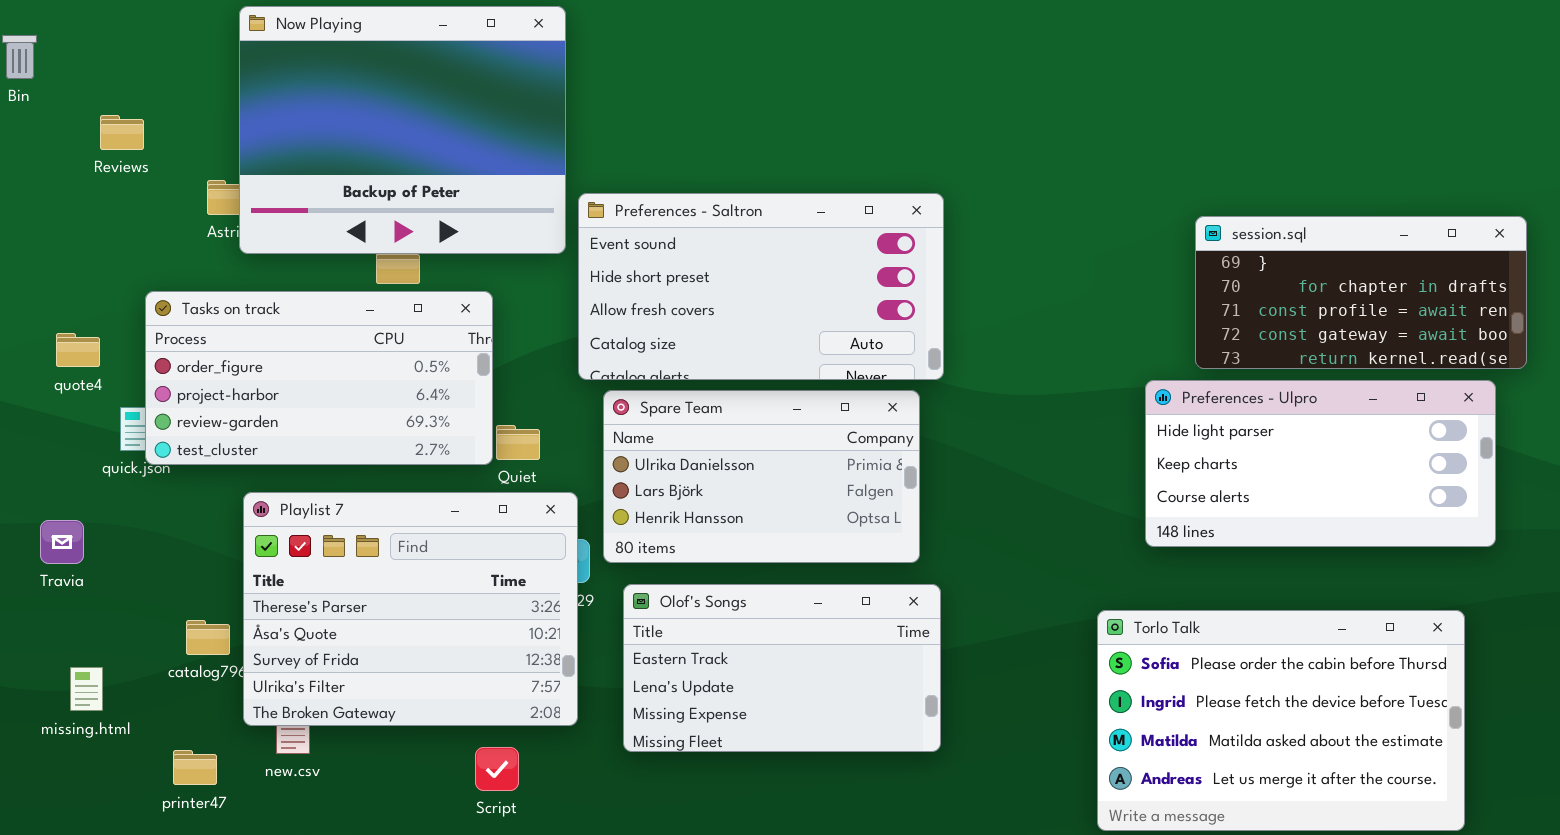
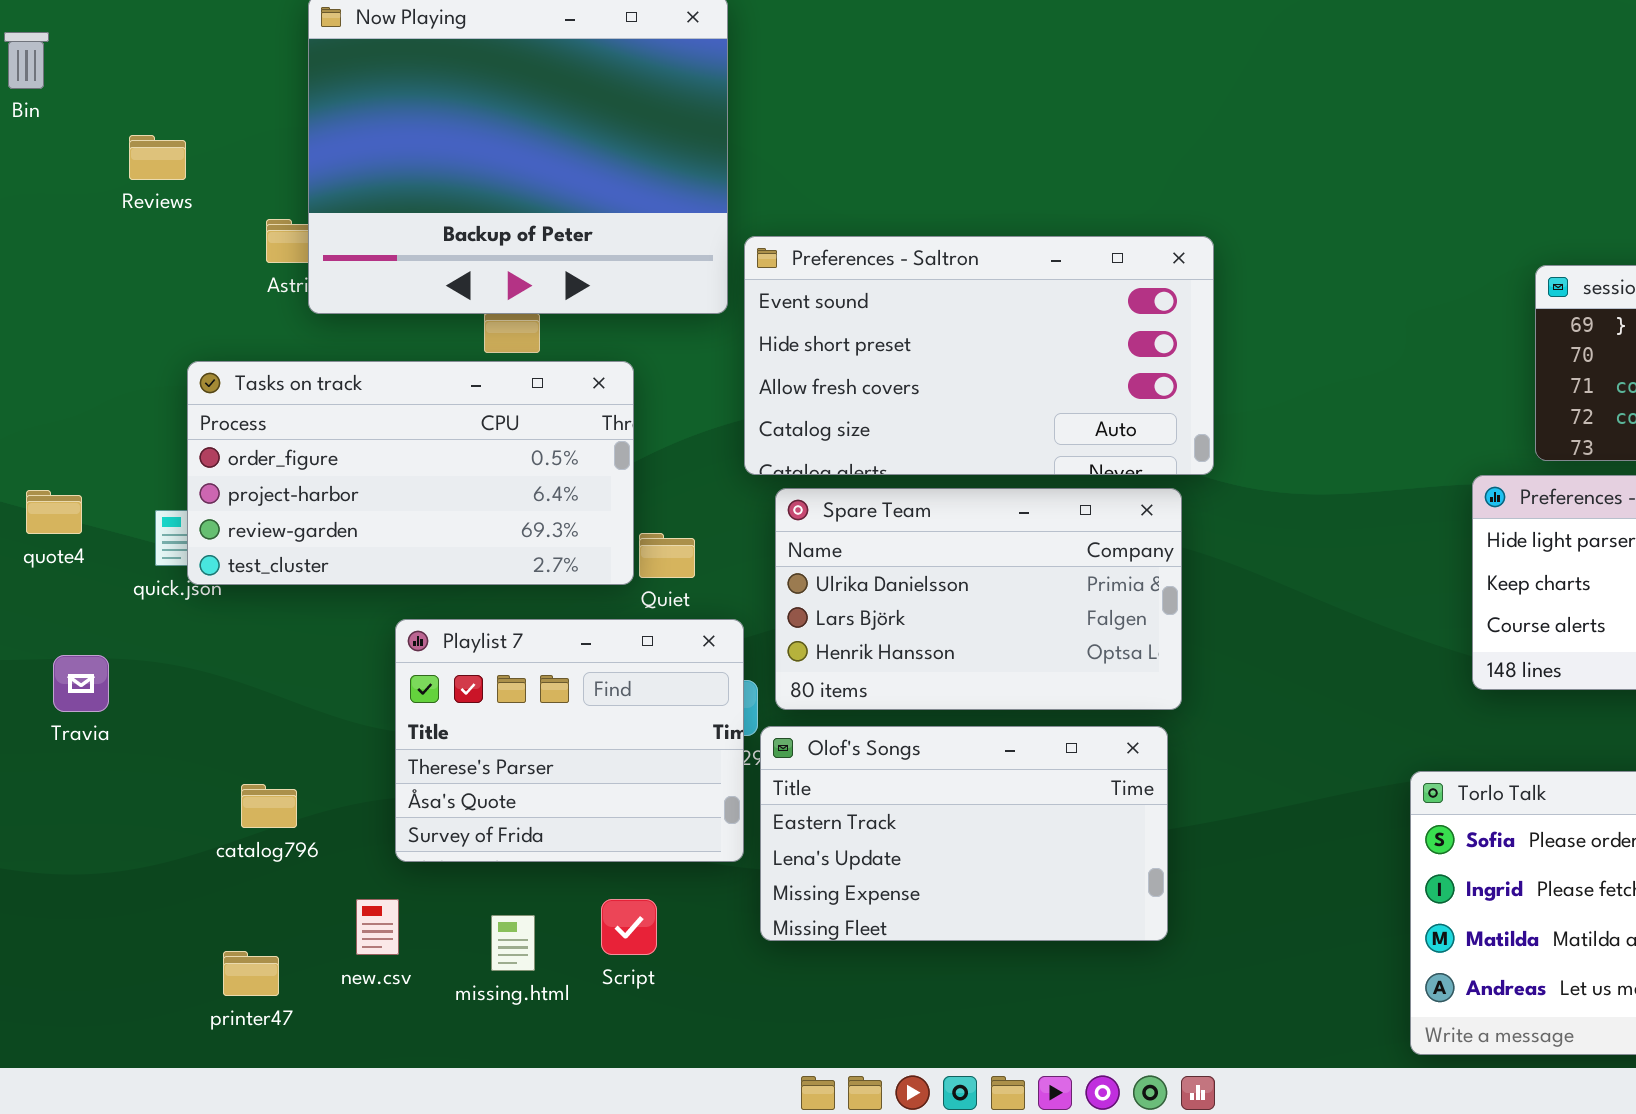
quote4: [56,333,100,367] -> [26,490,82,534], moved
Playlist 7: [243,492,578,726] -> [395,619,744,862], resized
Olof's Songs: [623,584,941,752] -> [760,726,1168,941], moved
missing.html: [70,667,103,711] -> [491,915,535,971], moved
Script: [475,747,519,791] -> [601,899,657,955], moved

